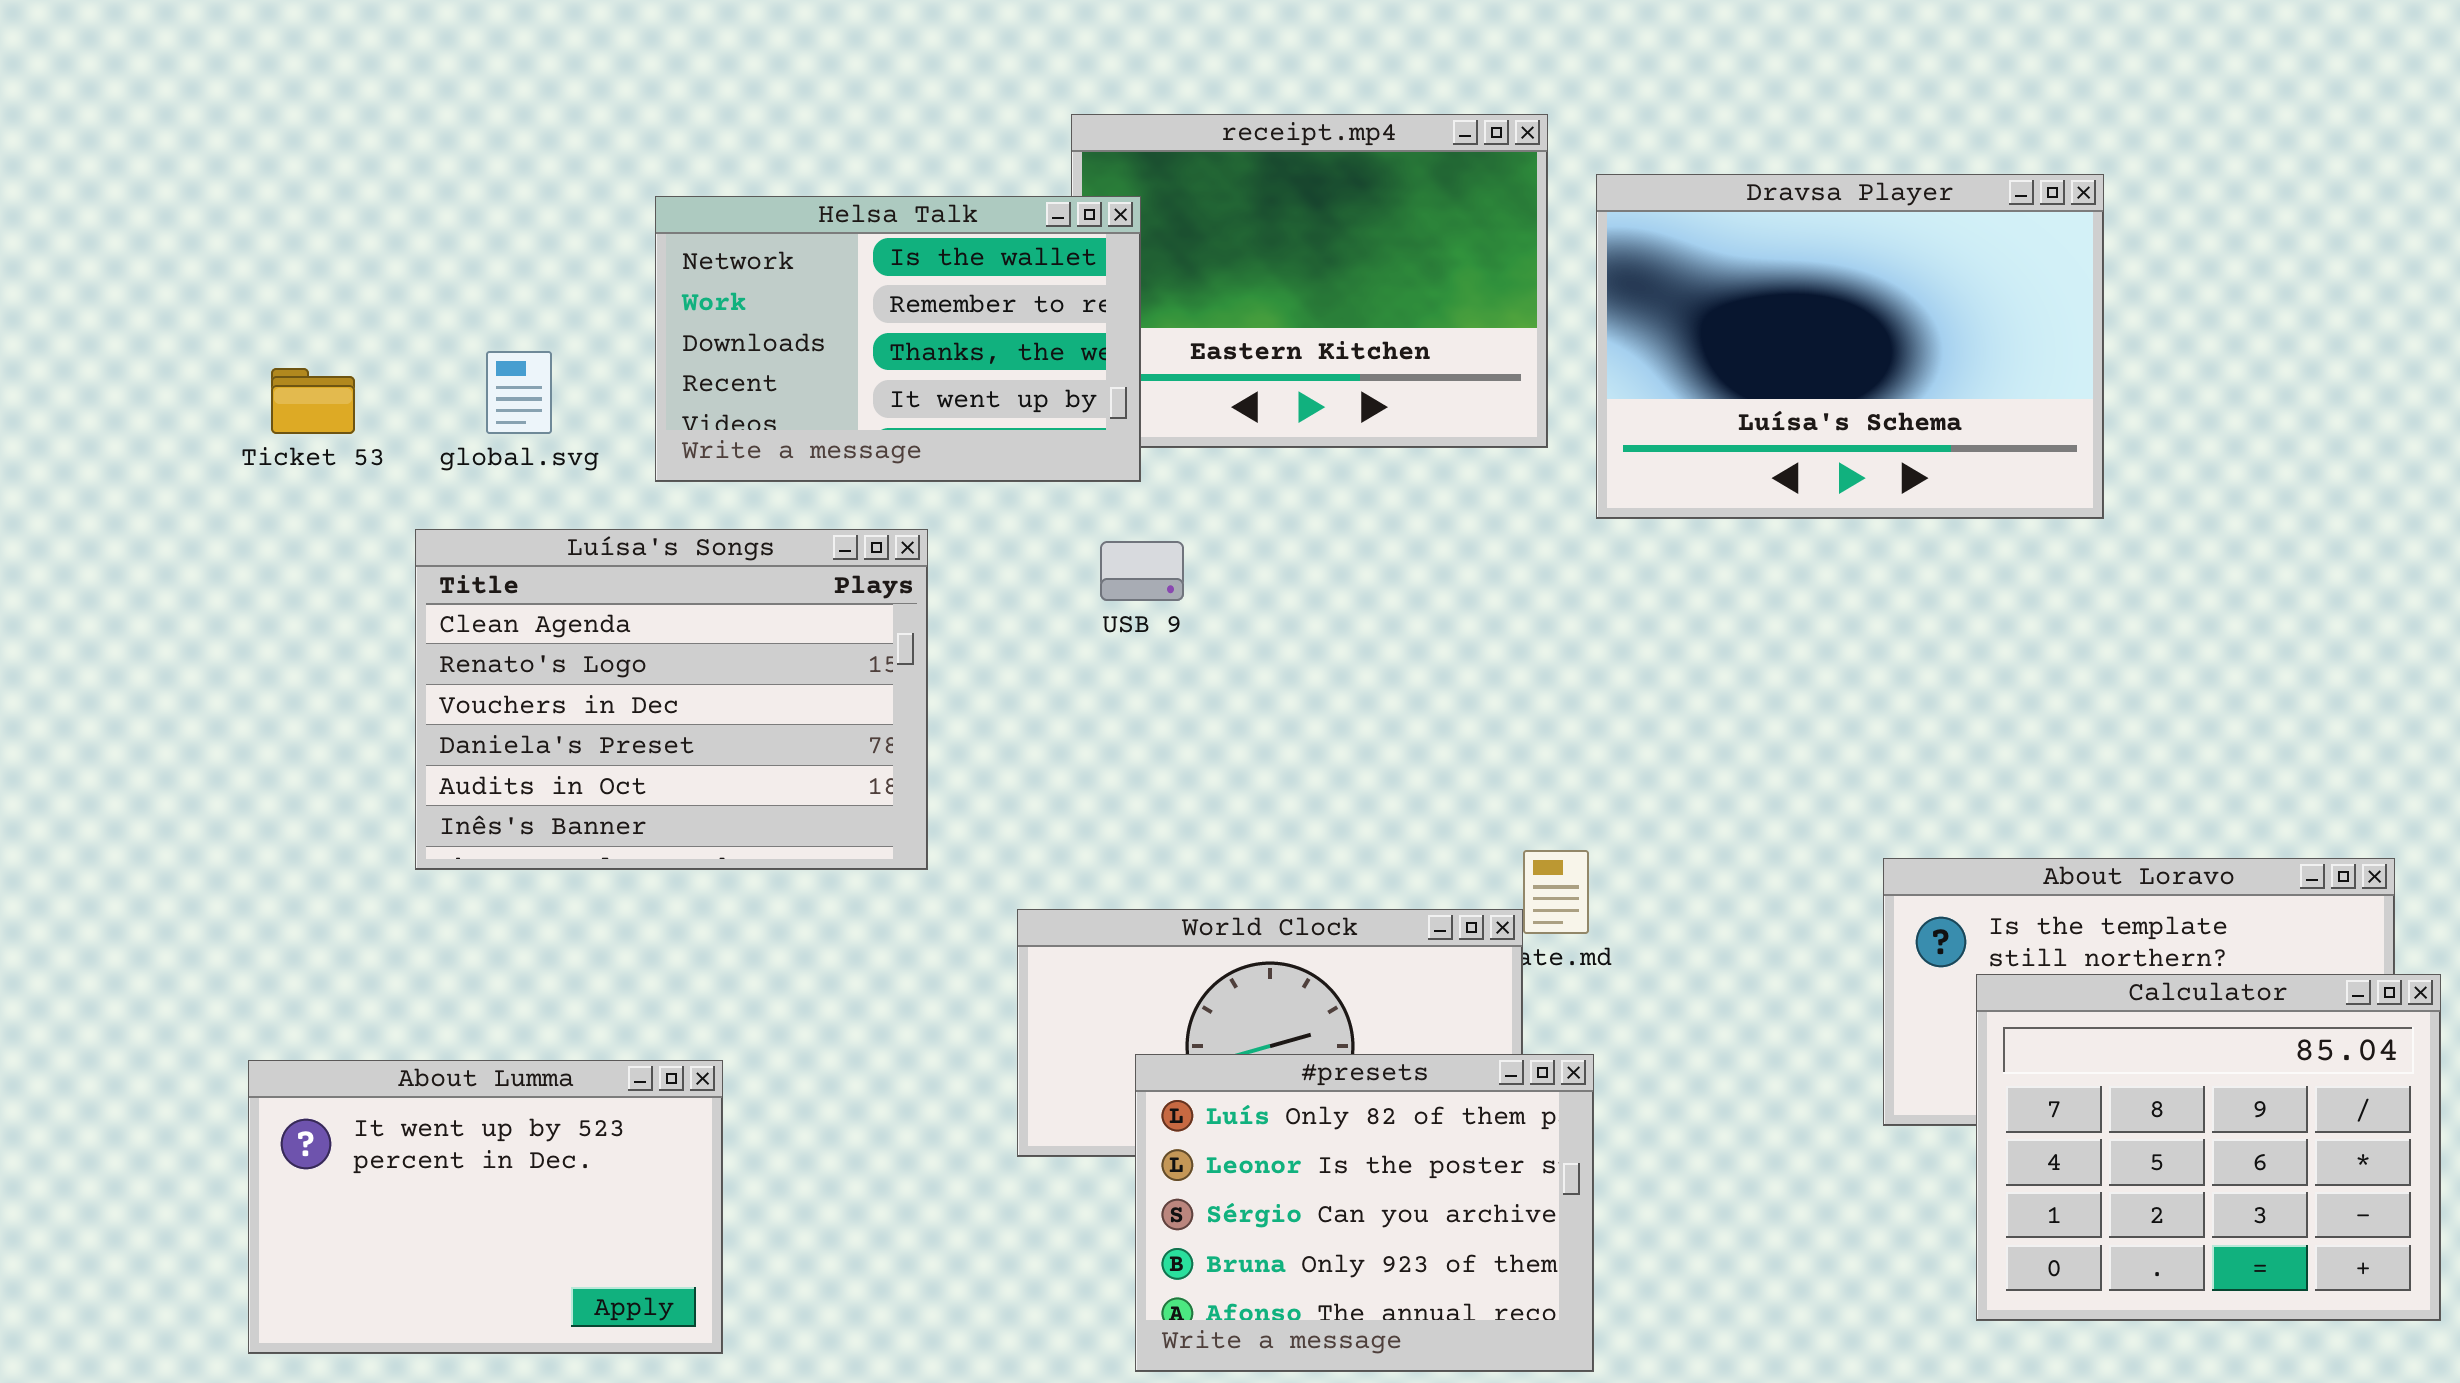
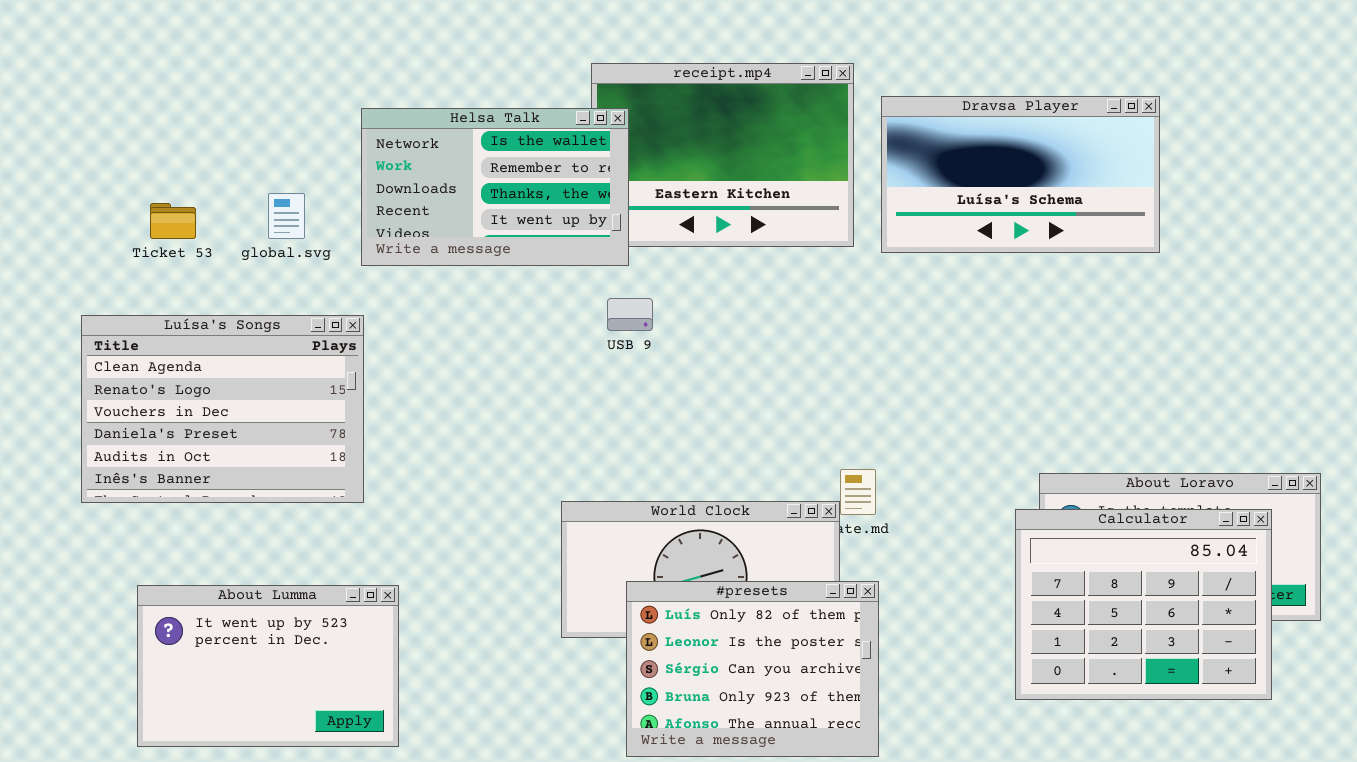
Dravsa Player: [1596,174,2104,519] -> [881,96,1160,253], resized
Luísa's Songs: [415,529,928,870] -> [81,315,364,503], moved
Calculator: [1976,974,2441,1321] -> [1015,509,1272,700], moved

